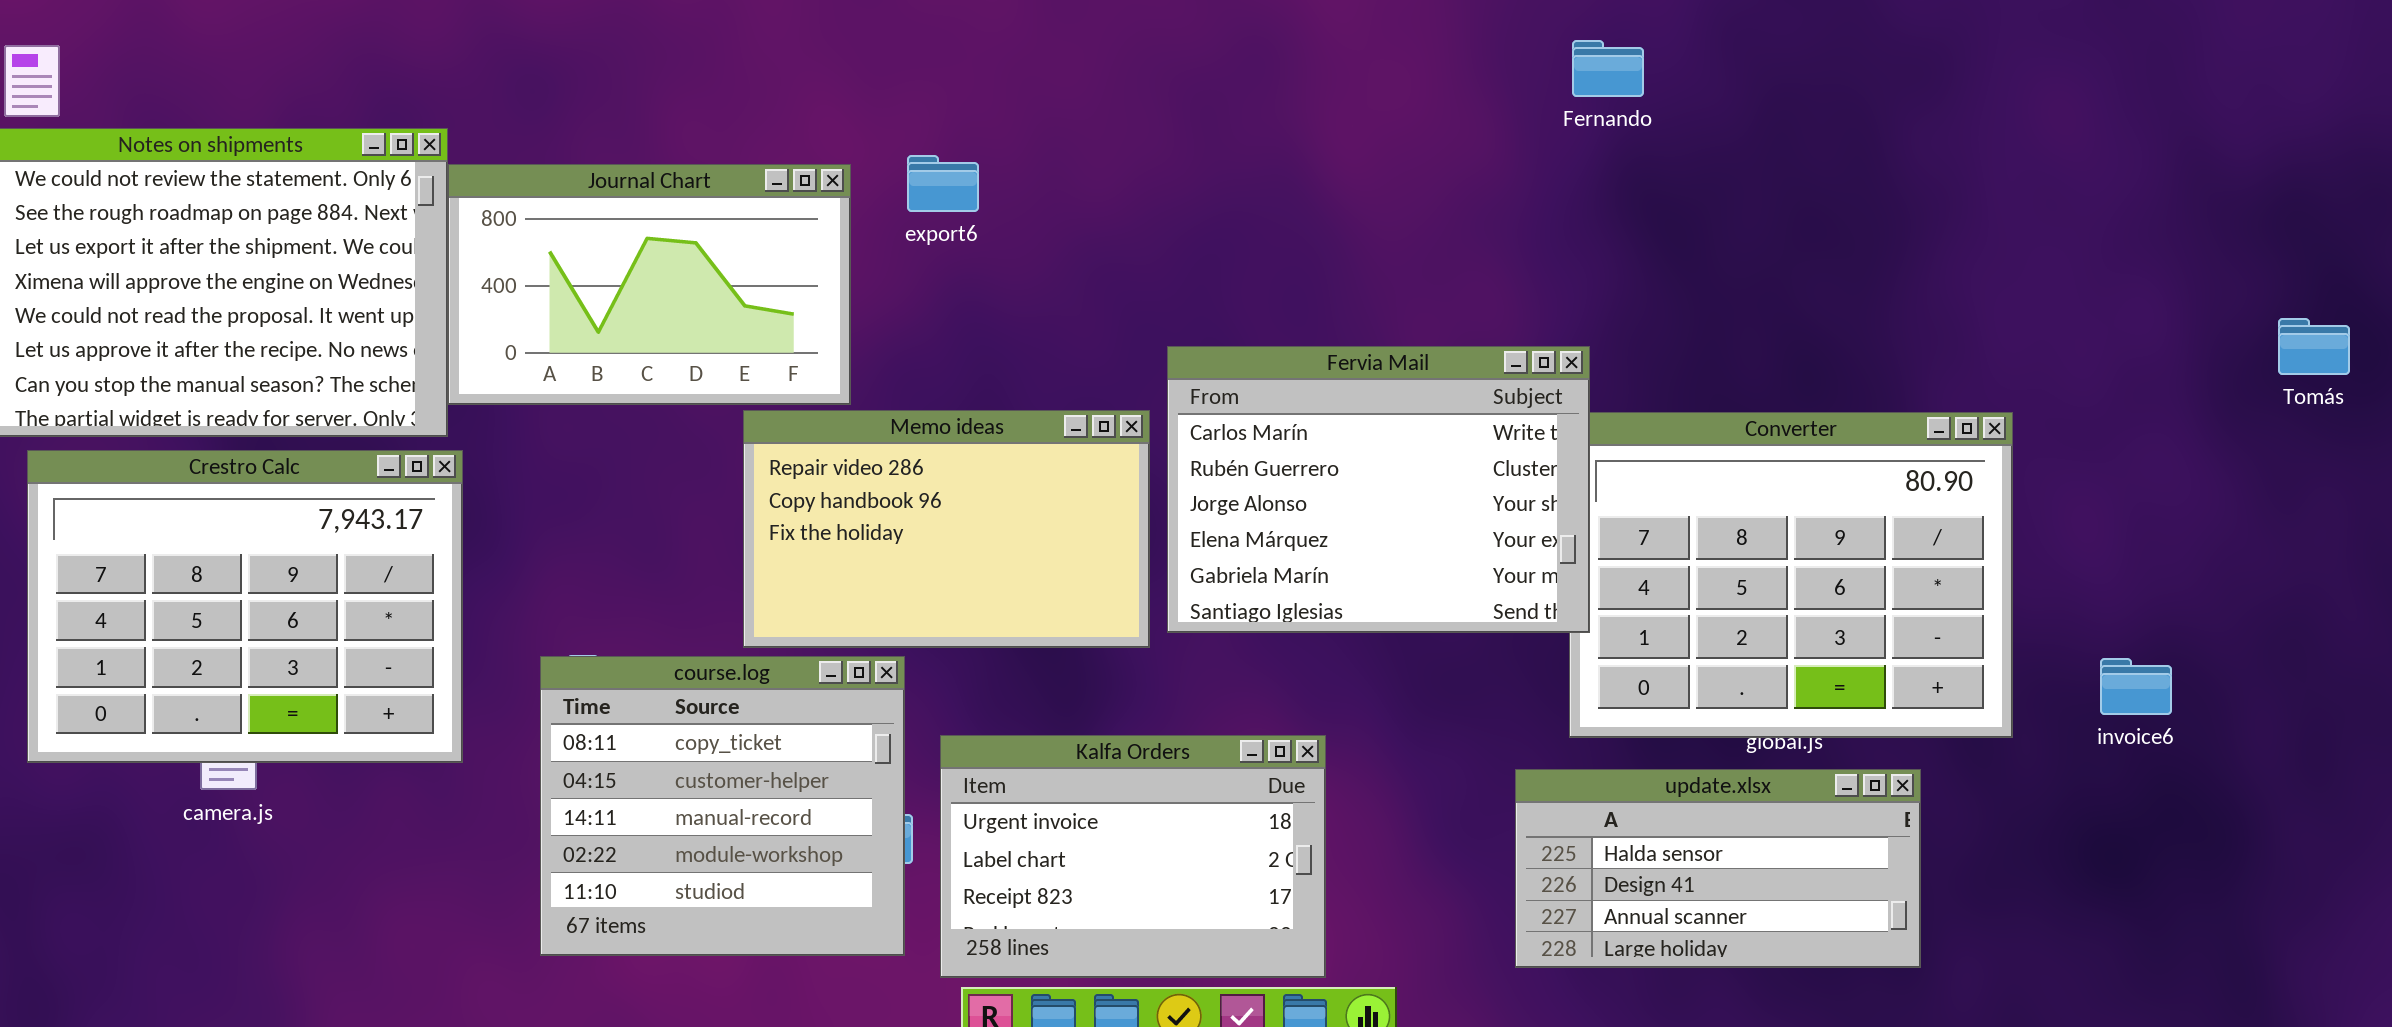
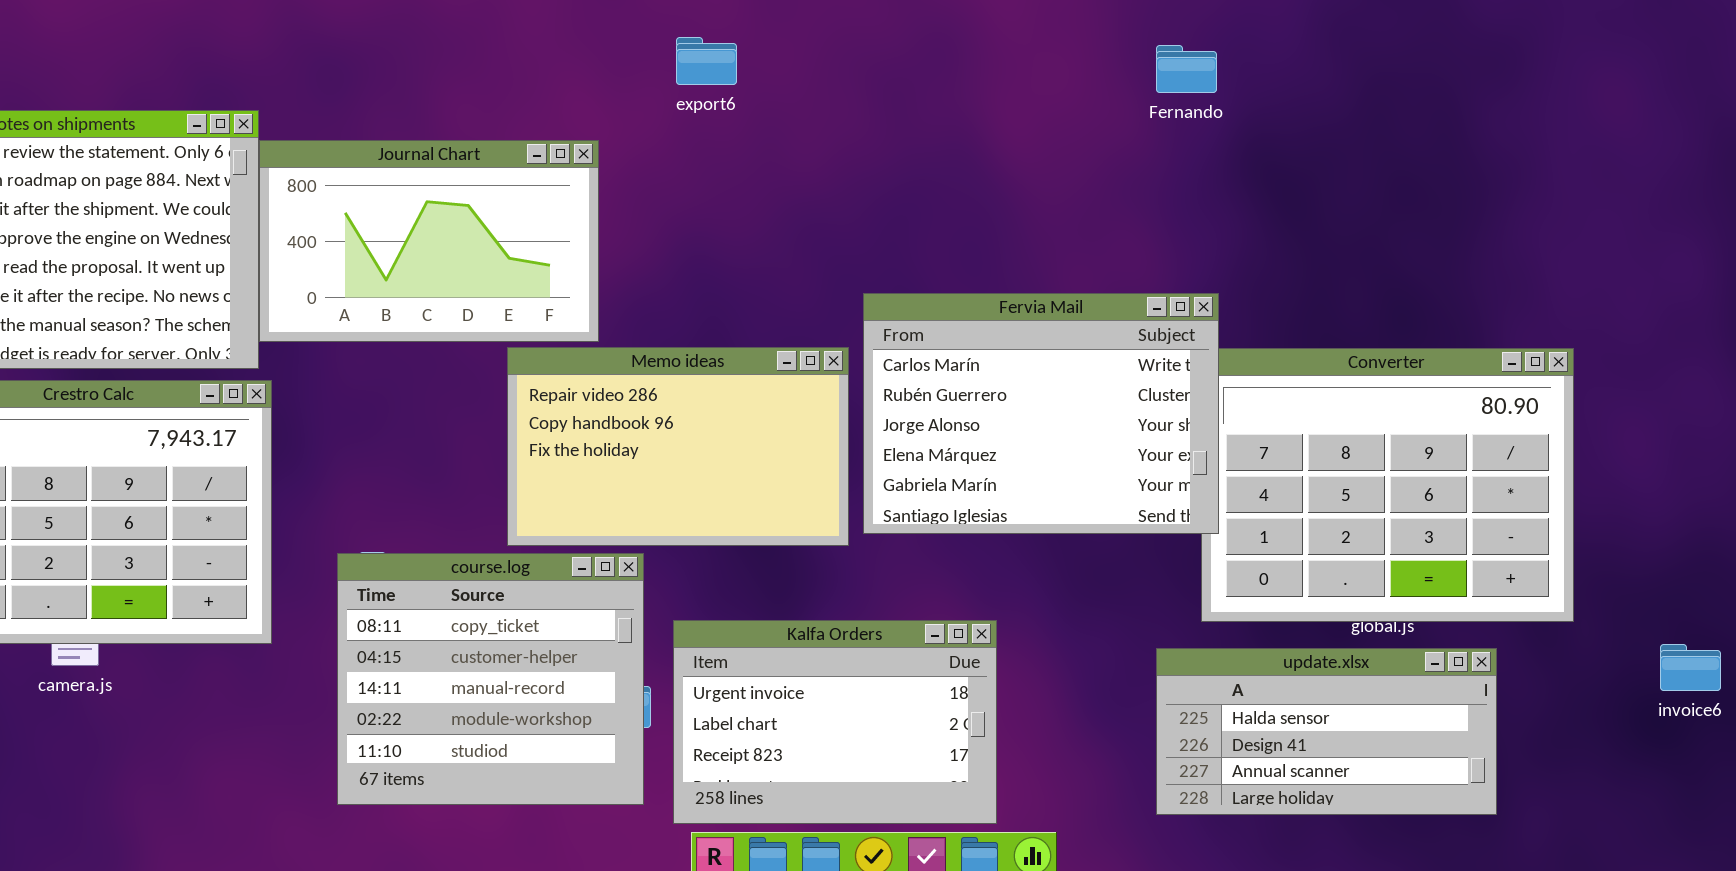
Fernando: [1572,40,1644,97] -> [1156,45,1217,93], moved
export6: [907,155,979,212] -> [676,37,737,85], moved
invoice6: [2100,658,2172,715] -> [1660,644,1721,691], moved

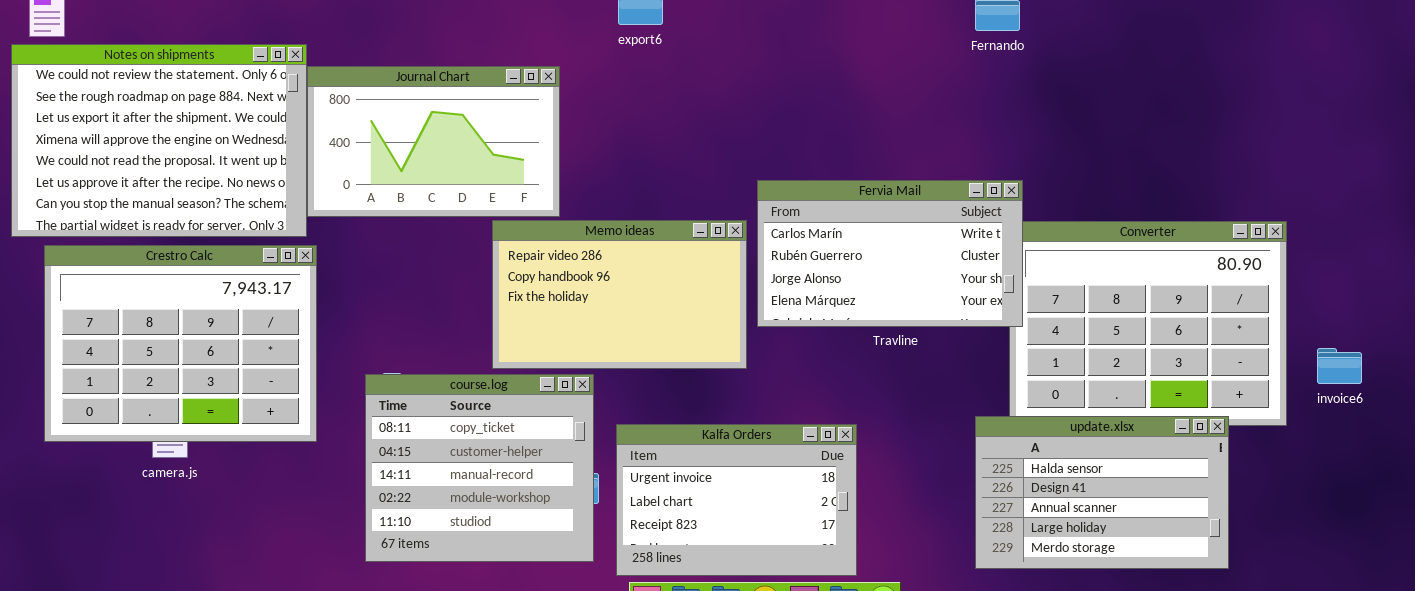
Fervia Mail: [863,293,1219,534] -> [757,180,1023,327], resized
invoice6: [1660,644,1721,691] -> [1317,348,1362,384], moved
update.xlsx: [1156,648,1497,815] -> [975,416,1229,569], resized

